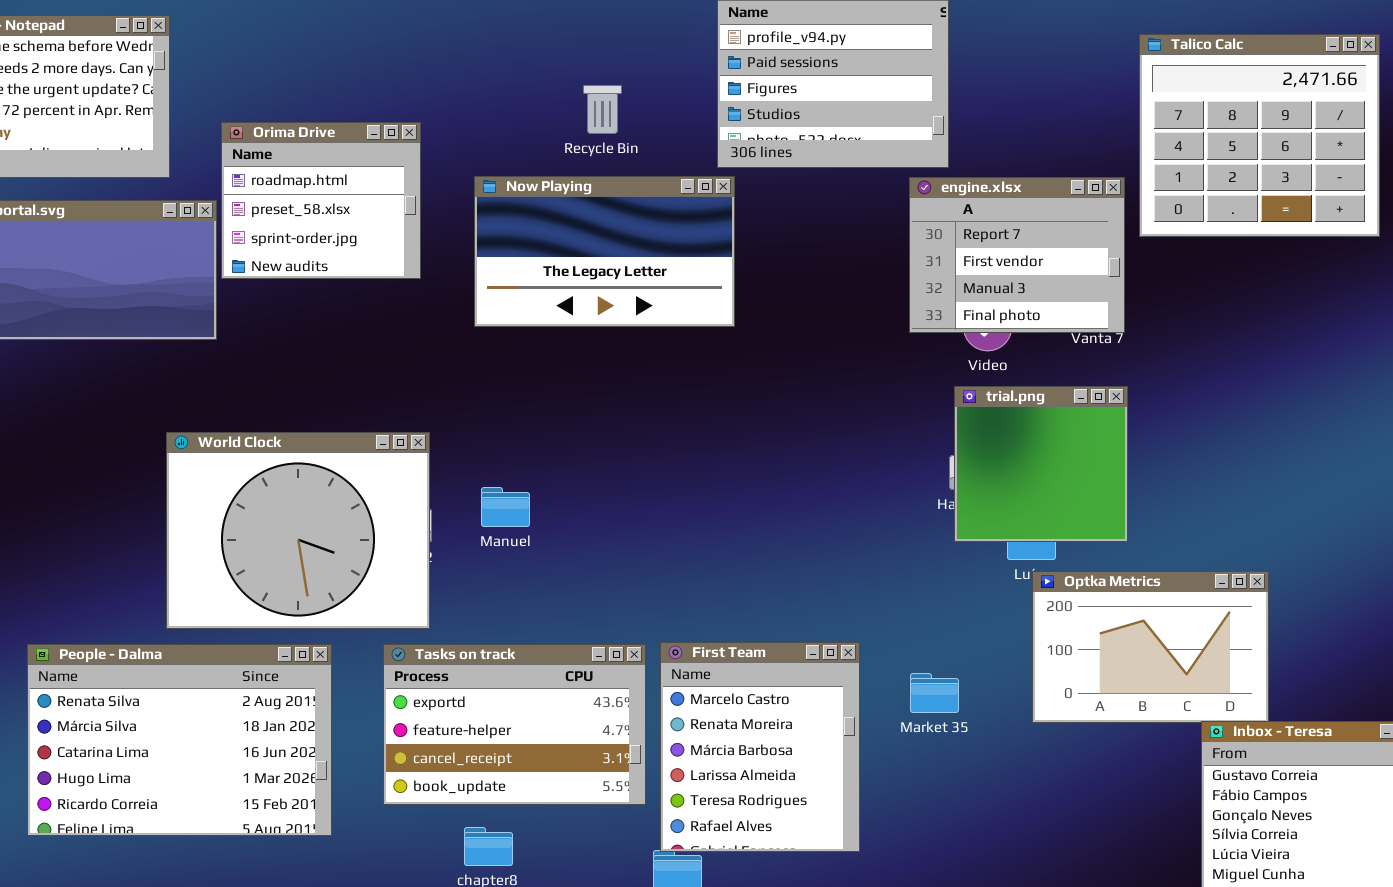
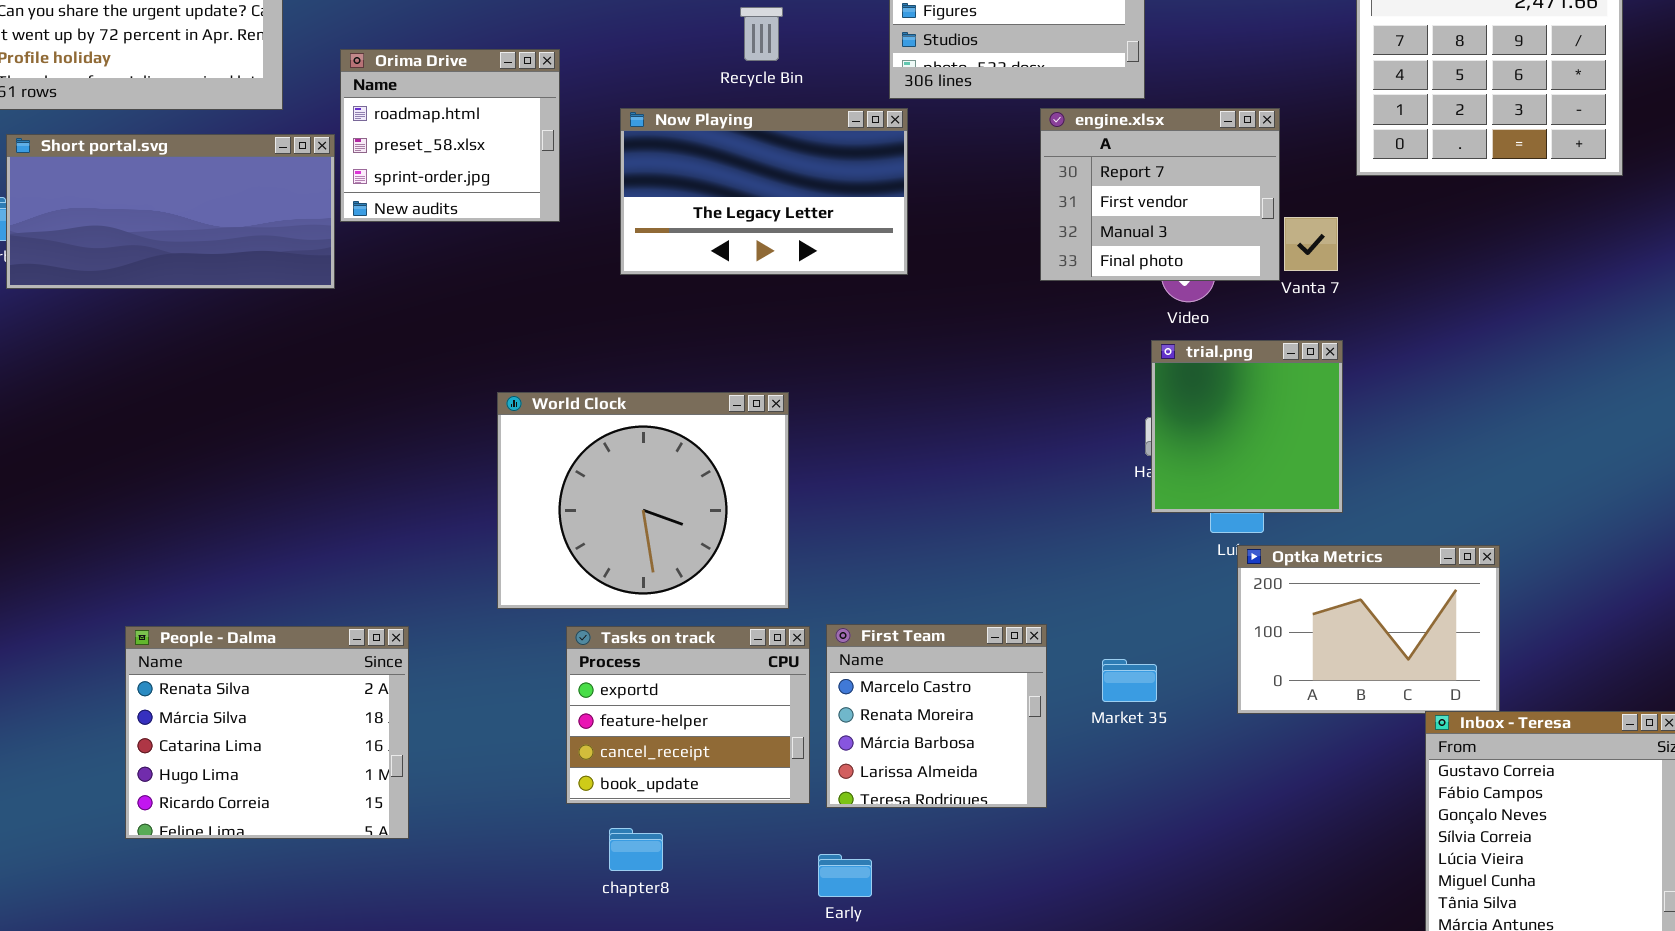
engine.xlsx: [909,177,1125,333] -> [1040,108,1280,281], moved
World Clock: [166,432,430,629] -> [497,392,789,609], moved
First Team: [660,642,860,852] -> [826,624,1047,808], resized
People - Dalma: [27,644,332,836] -> [125,626,409,839], resized
Tasks on track: [383,644,646,805] -> [566,626,810,804], resized

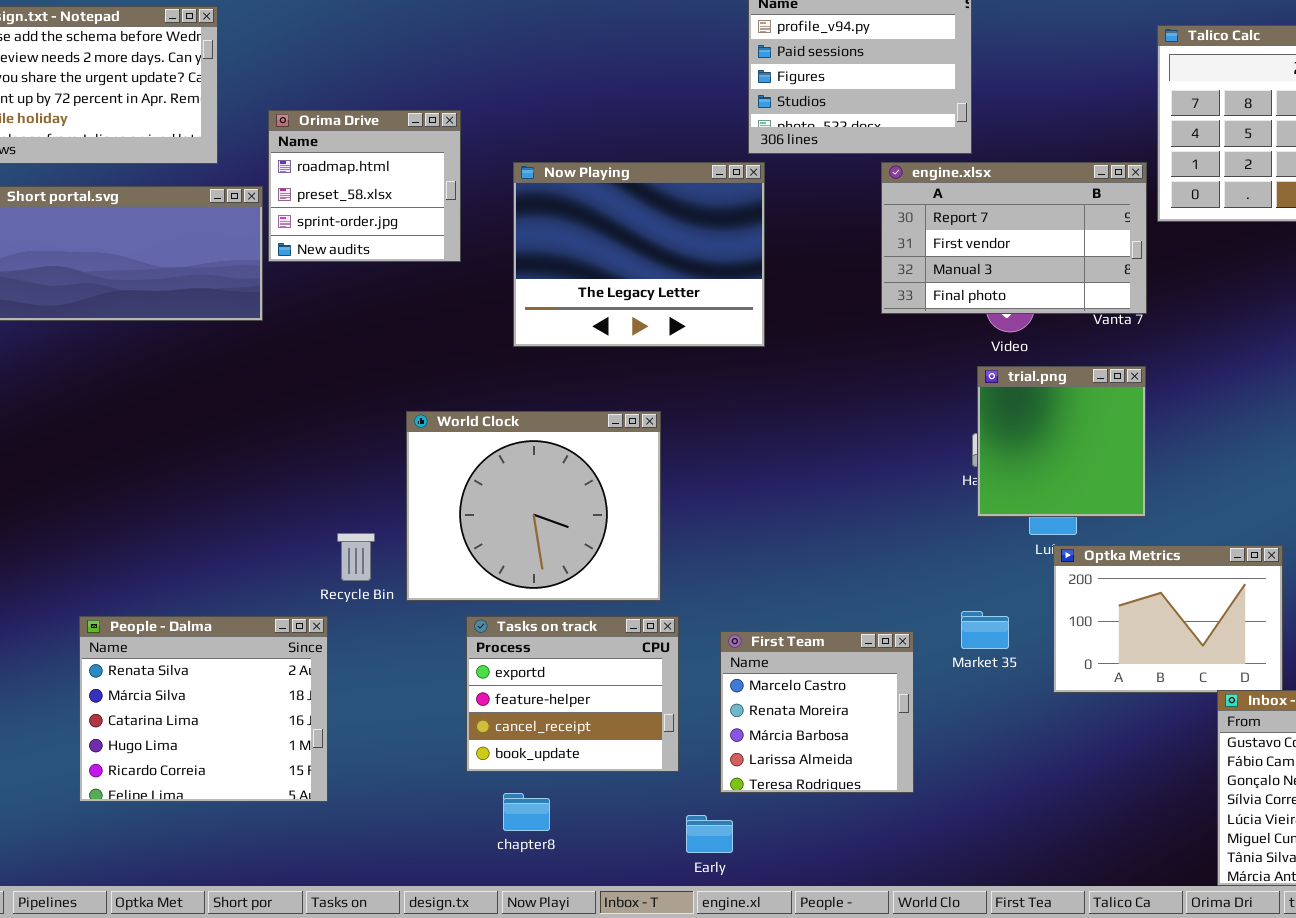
Recycle Bin: [740,7,783,61] -> [337,533,375,581], moved
Now Playing: [620,108,908,275] -> [513,162,765,347], resized
engine.xlsx: [1040,108,1280,281] -> [881,162,1147,314], resized
First Team: [826,624,1047,808] -> [720,631,914,793], moved
Market 35: [1102,659,1157,702] -> [961,611,1009,649], moved

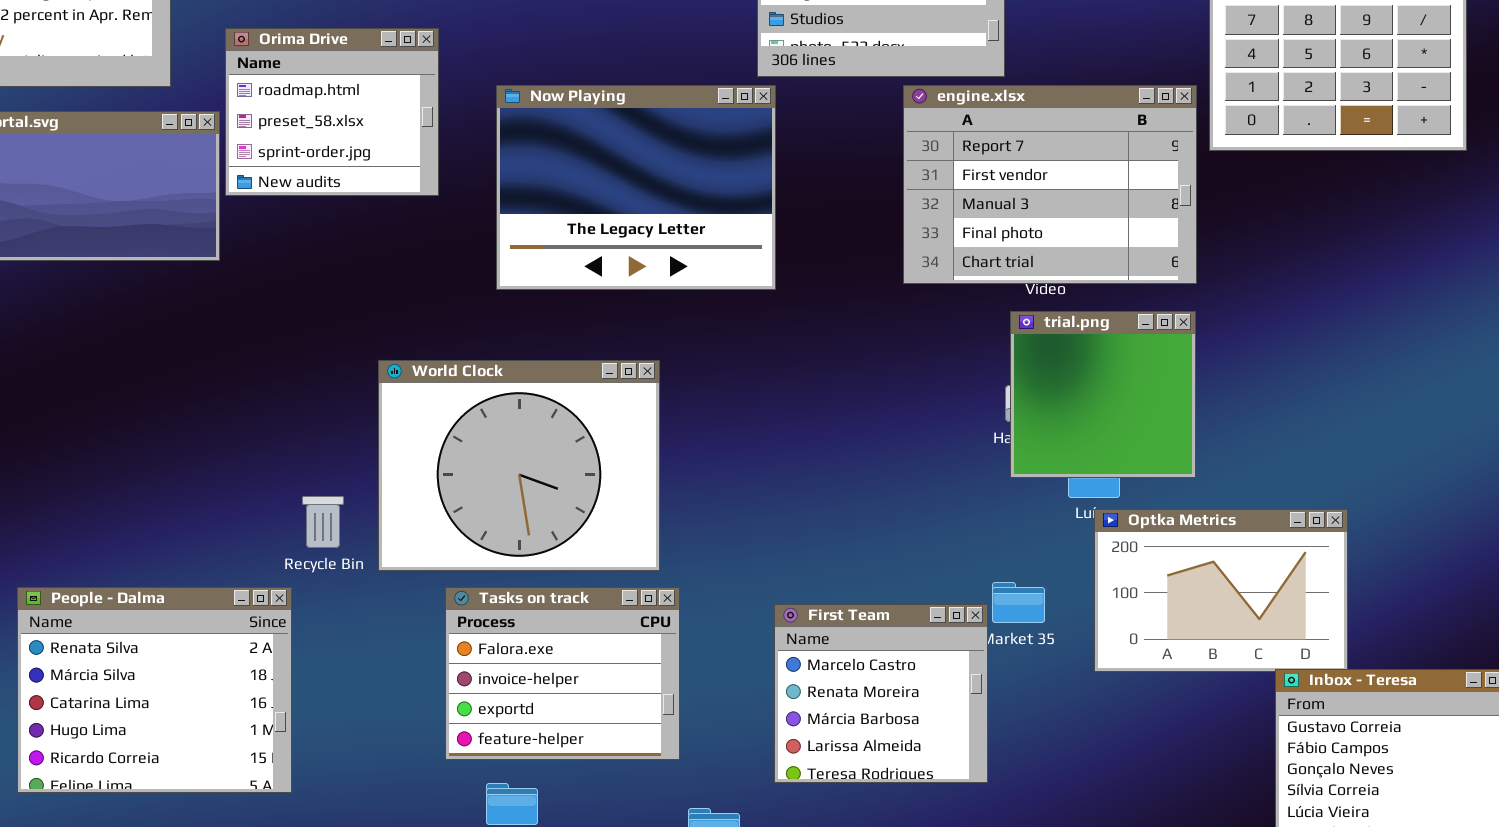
engine.xlsx: [881,162,1147,314] -> [903,85,1197,284], resized
Tasks on track: [466,616,679,772] -> [445,587,680,760], scrolled up 2 rows
First Team: [720,631,914,793] -> [774,604,988,783], moved

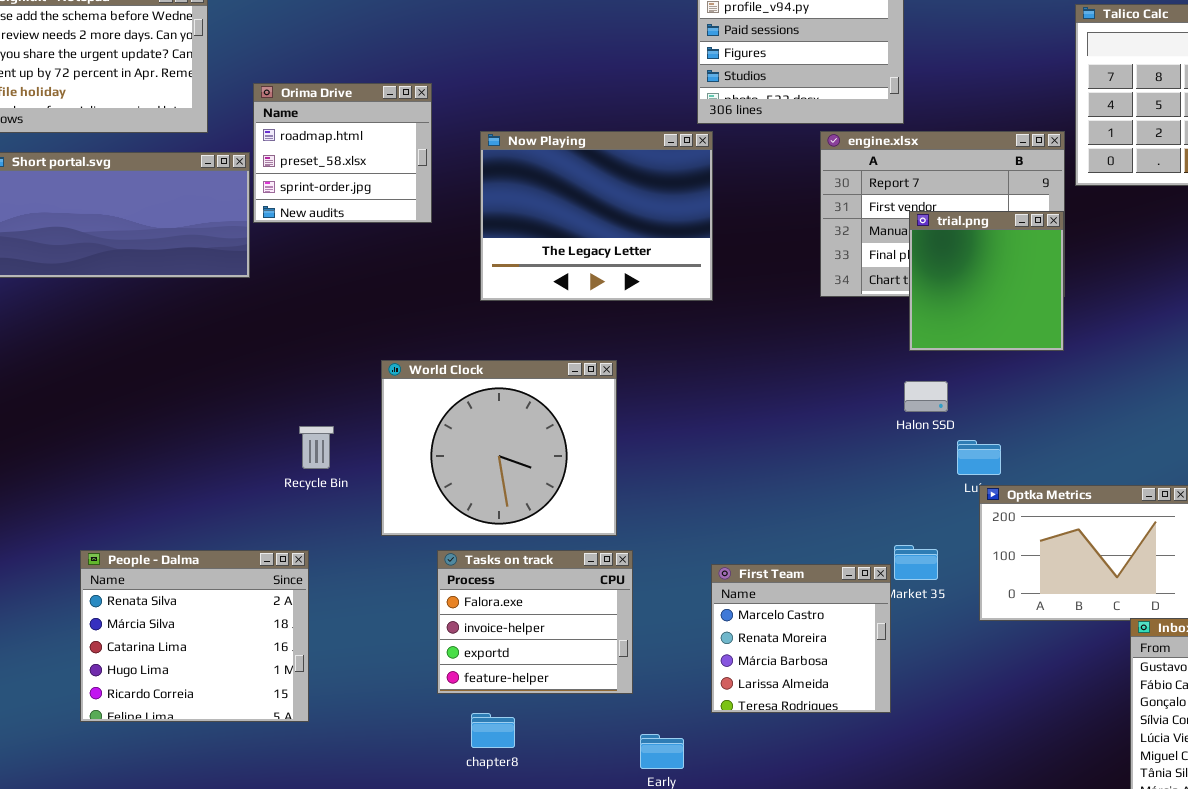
trial.png: [1010,311,1196,478] -> [909,211,1064,351], moved
Recycle Bin: [302,496,344,548] -> [299,426,334,469], moved

